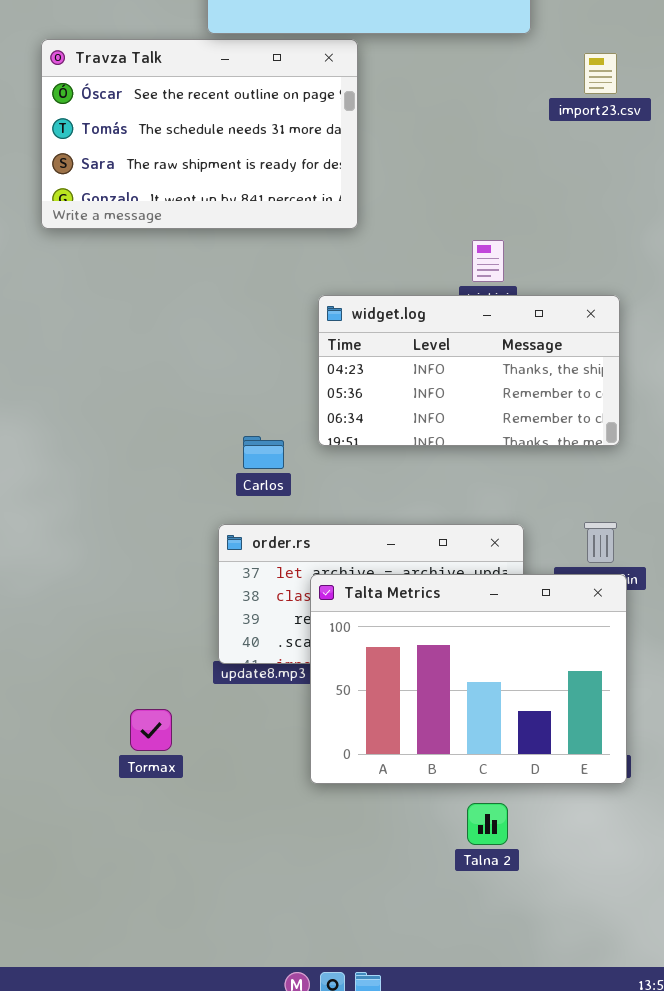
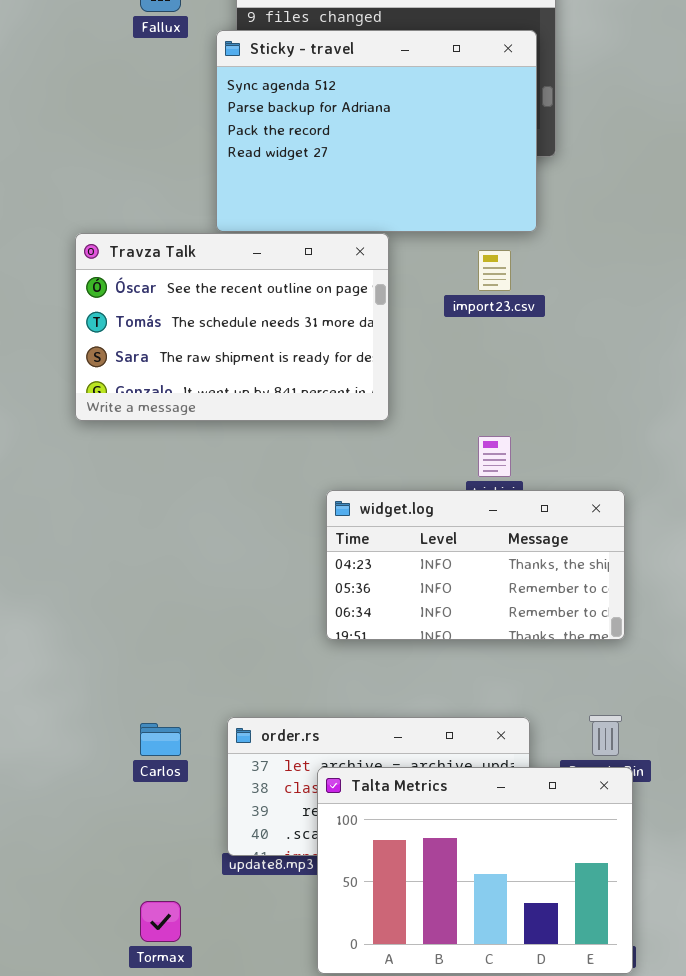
Travza Talk: [41,39,358,229] -> [75,233,389,421], moved
import23.csv: [584,53,617,94] -> [478,250,511,291], moved
Carlos: [243,436,284,469] -> [140,723,181,756], moved

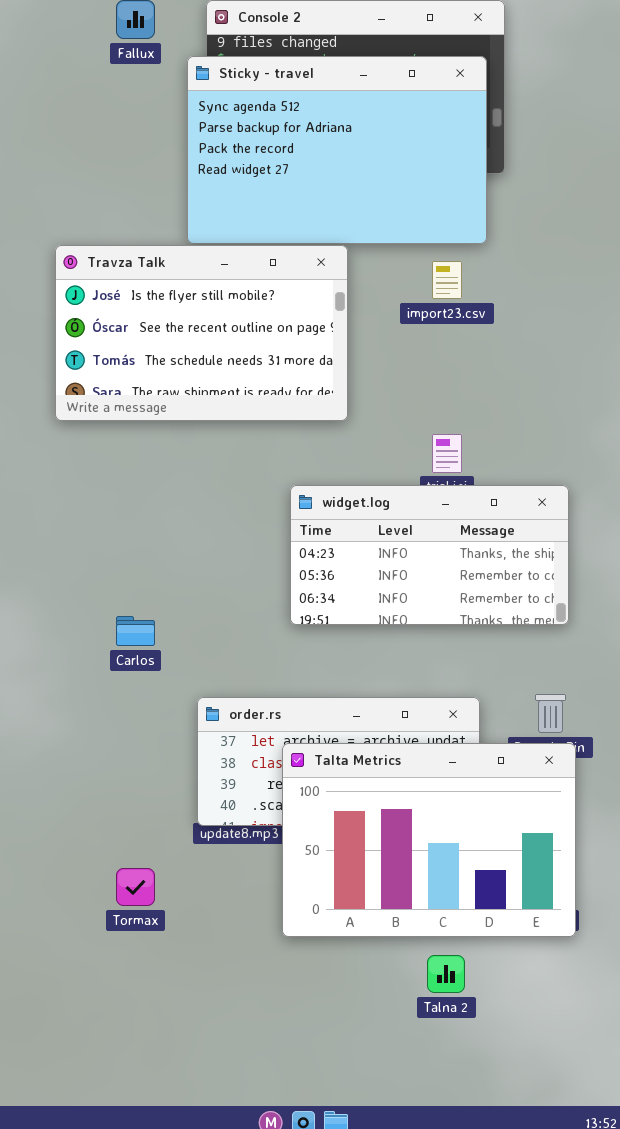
Travza Talk: [75,233,389,421] -> [55,245,348,421], scrolled up 1 row
Carlos: [140,723,181,756] -> [116,616,155,646], moved

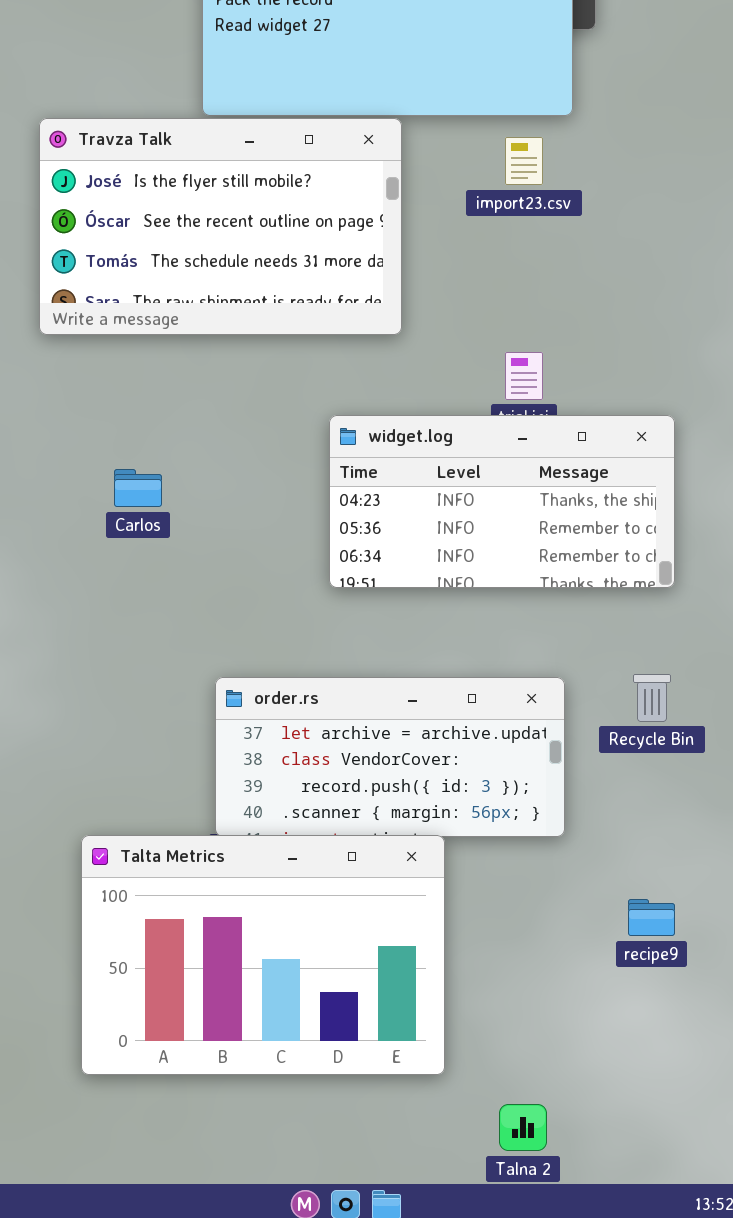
Carlos: [116,616,155,646] -> [114,469,162,507], moved
Talta Metrics: [282,743,576,937] -> [81,835,445,1075], moved
Talna 2: [427,955,465,993] -> [499,1104,547,1151], moved

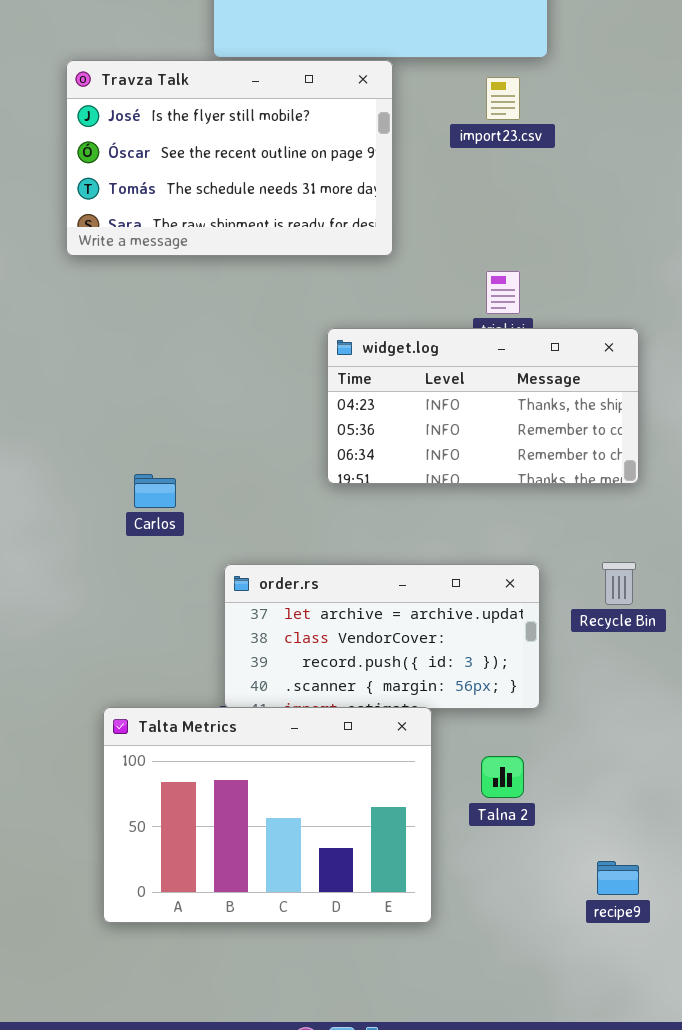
Carlos: [114,469,162,507] -> [134,474,176,508], moved
recipe9: [628,899,675,936] -> [597,861,639,895], moved
Talna 2: [499,1104,547,1151] -> [481,756,524,798], moved

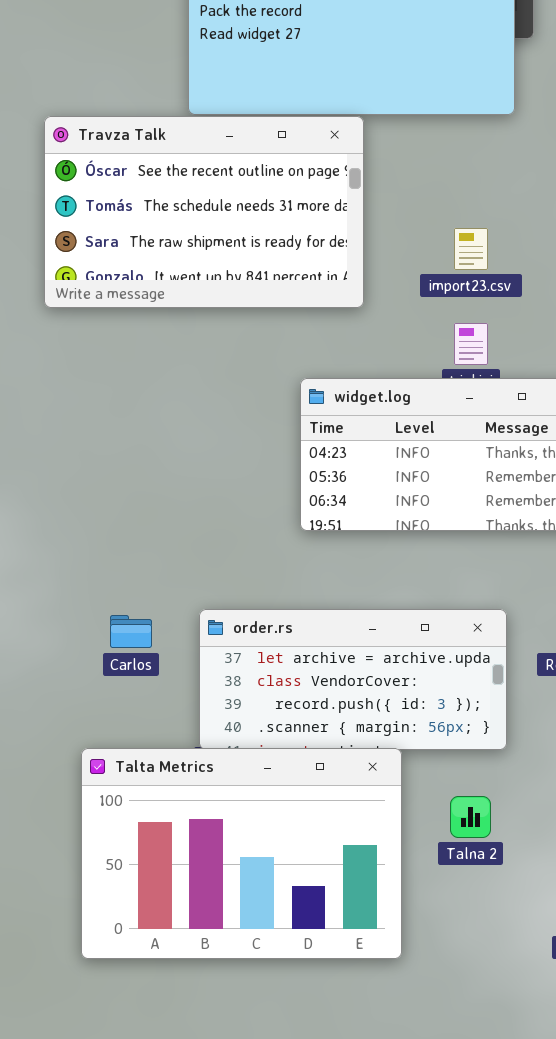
Travza Talk: [66,60,393,256] -> [44,116,364,308], scrolled down 1 row
import23.csv: [486,77,520,120] -> [454,228,488,270], moved
Carlos: [134,474,176,508] -> [110,615,152,648], moved

